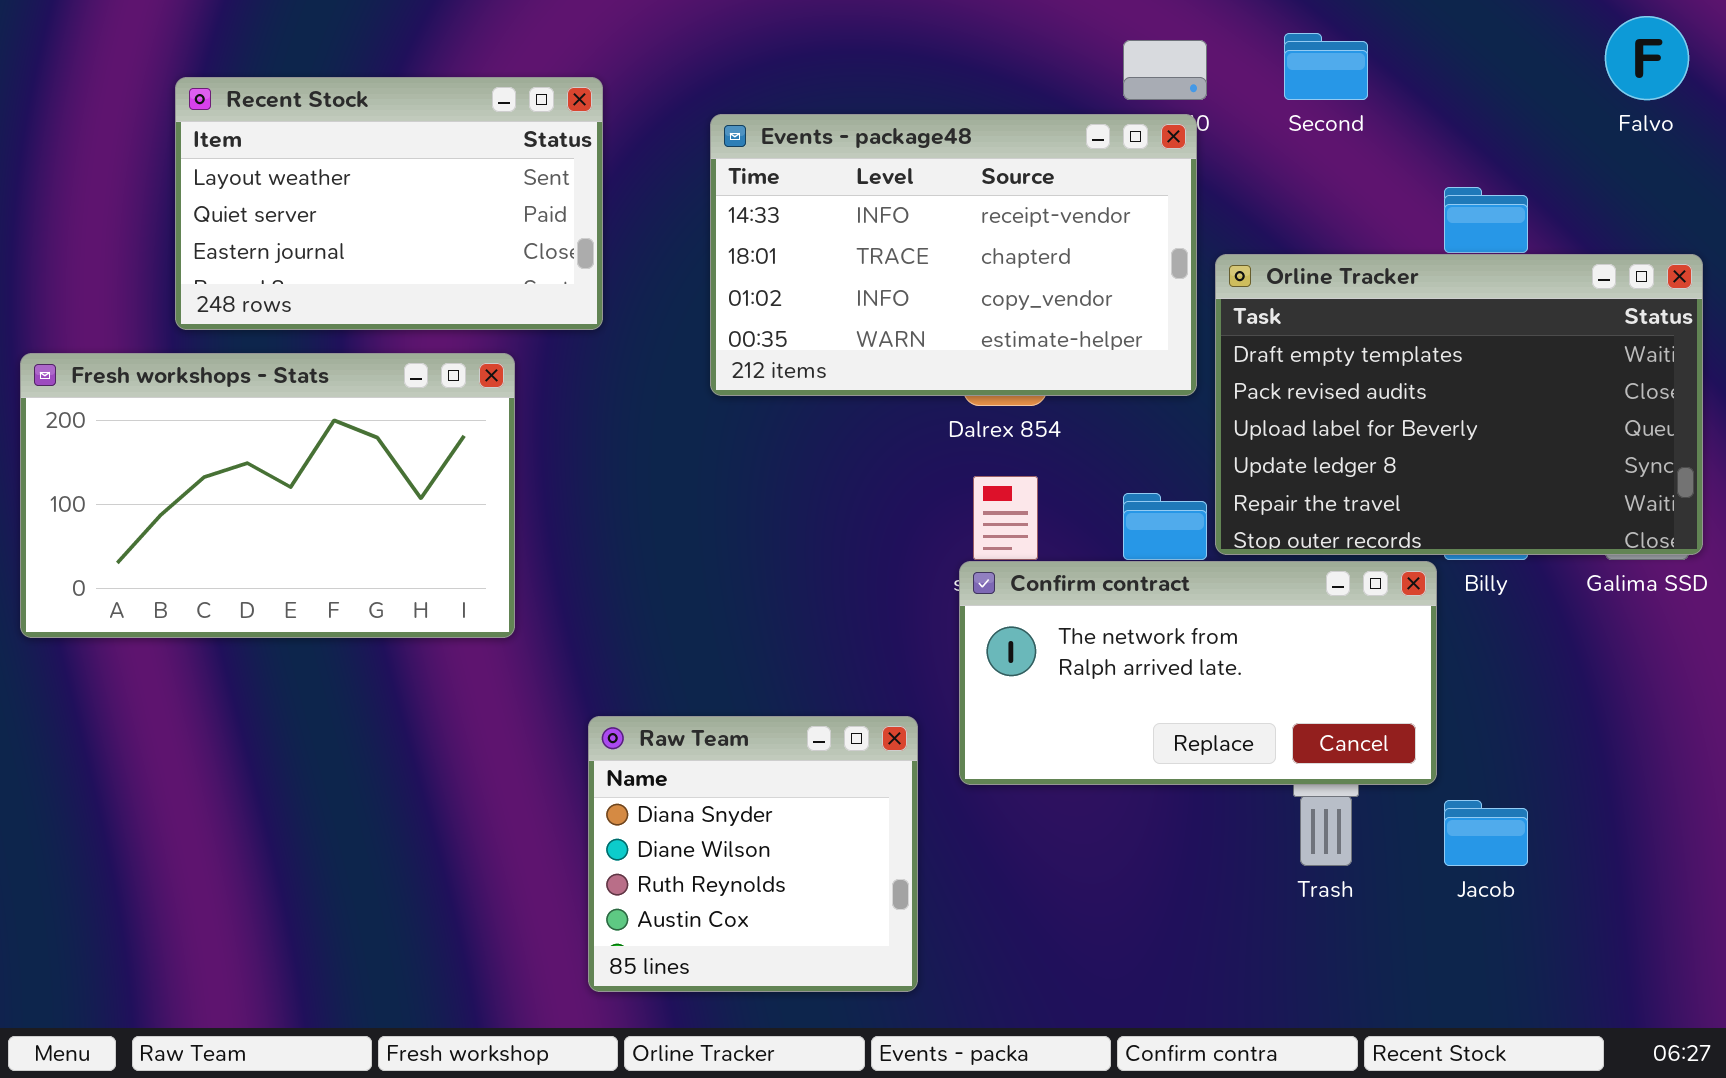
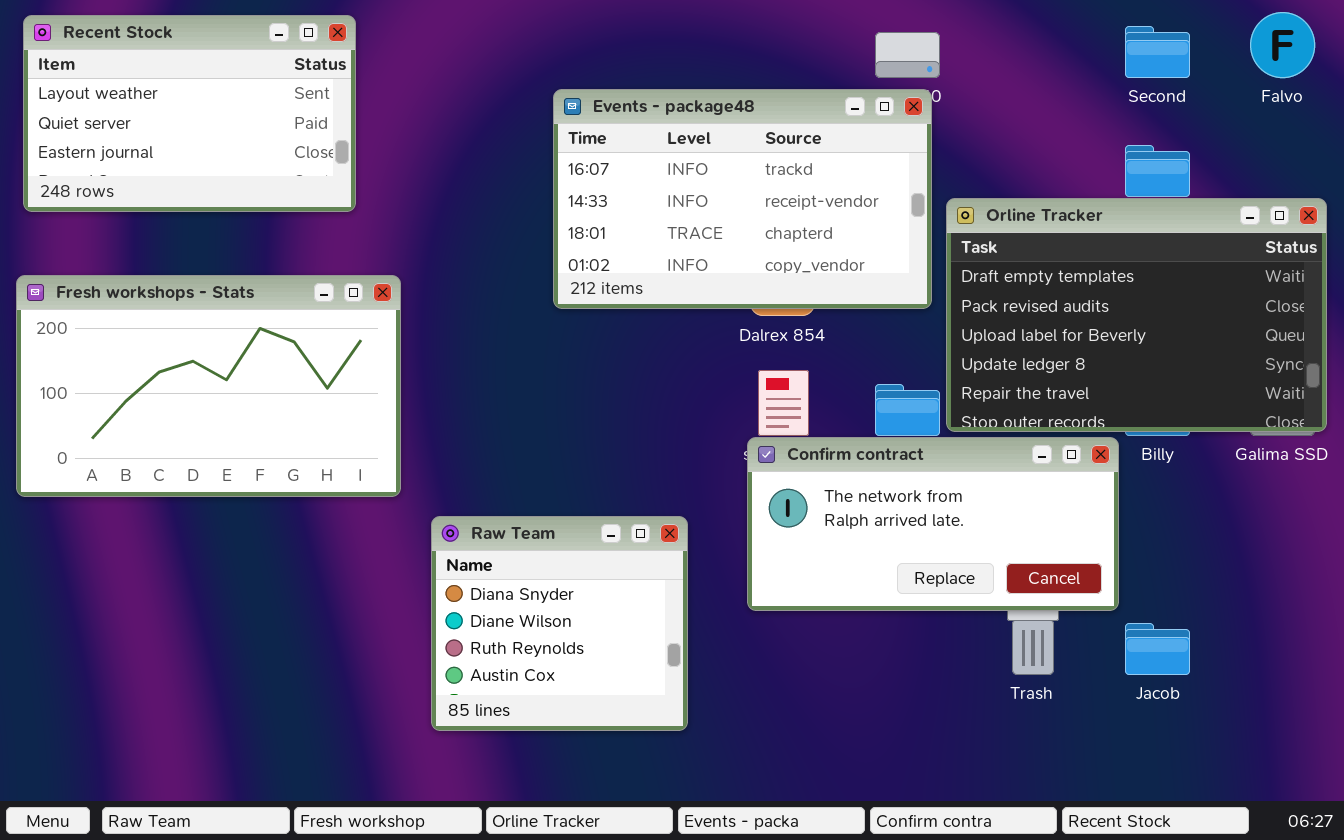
Second: [1284,33,1368,100] -> [1125,26,1190,78], moved
Recent Stock: [175,77,603,330] -> [23,15,356,212], moved
Events - package48: [710,114,1197,396] -> [553,89,932,309], scrolled up 1 row
Raw Team: [588,716,918,992] -> [431,516,688,731], moved

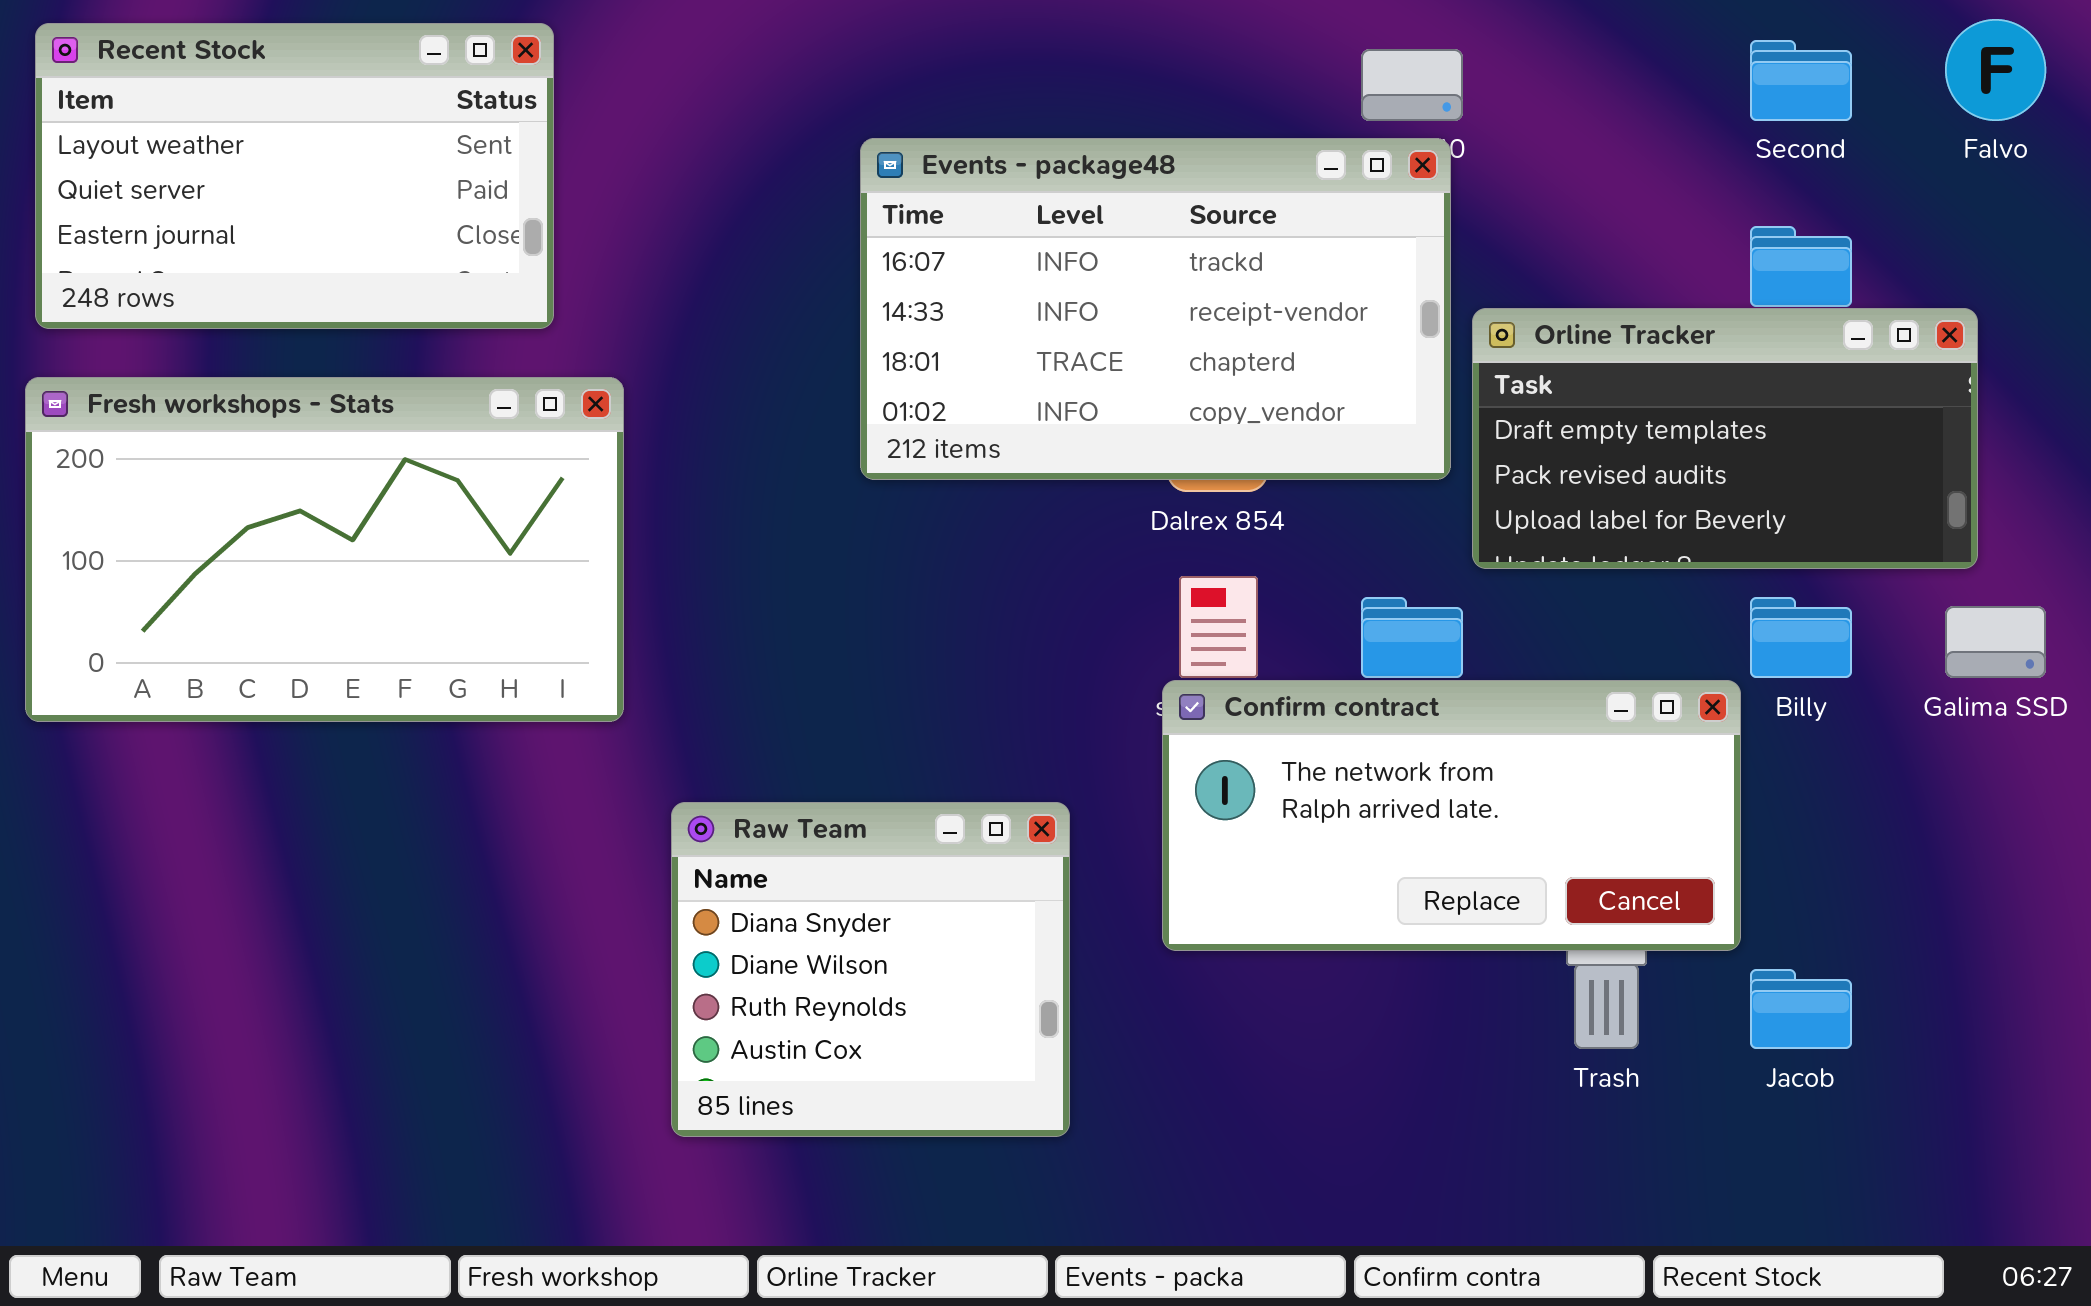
Orline Tracker: [946,198,1327,432] -> [1472,308,1978,569], resized
Fresh workshops - Stats: [16,275,401,497] -> [25,377,624,722], moved

